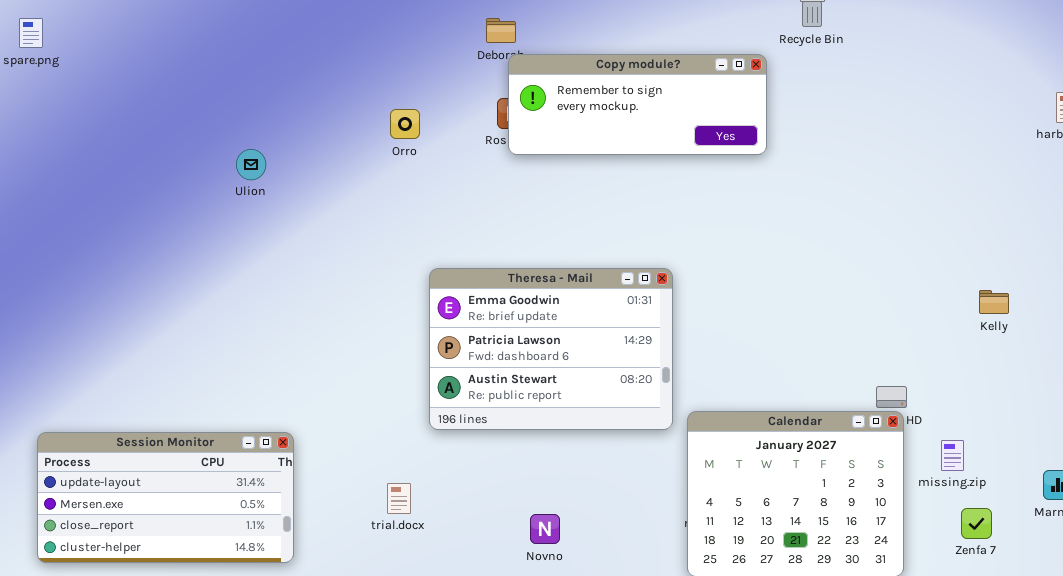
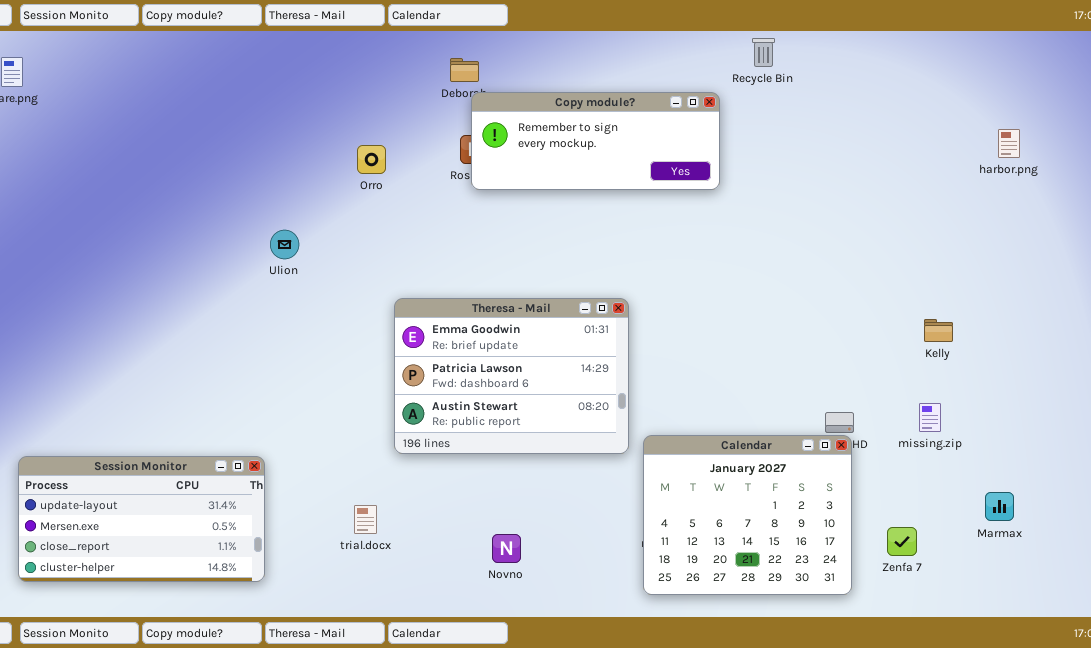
Ulion: [236,149,266,180] -> [270,230,299,259], moved
missing.zip: [941,440,964,471] -> [919,403,941,432], moved
Zenfa 7: [961,508,992,539] -> [887,527,917,556], moved

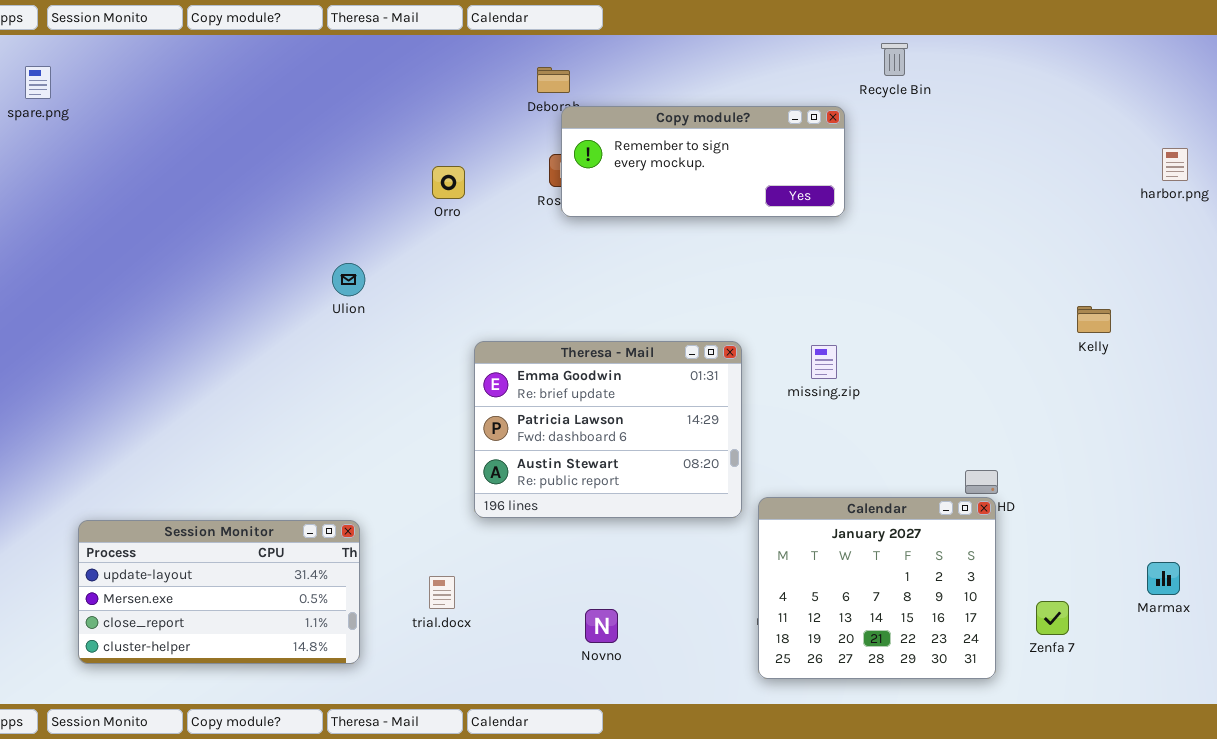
Kelly: [924,319,953,342] -> [1077,306,1111,333], moved
missing.zip: [919,403,941,432] -> [811,345,837,379], moved
Session Monitor: [18,456,265,582] -> [78,520,360,664], moved

